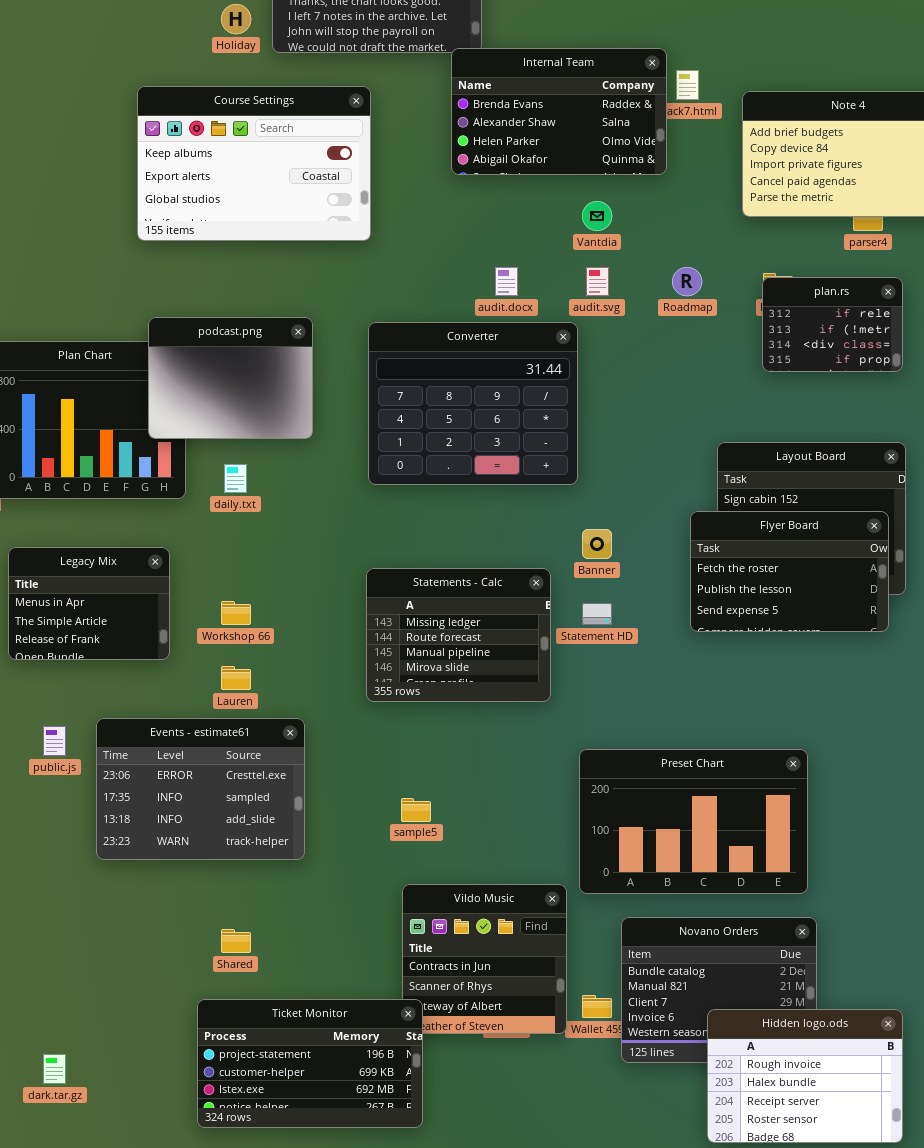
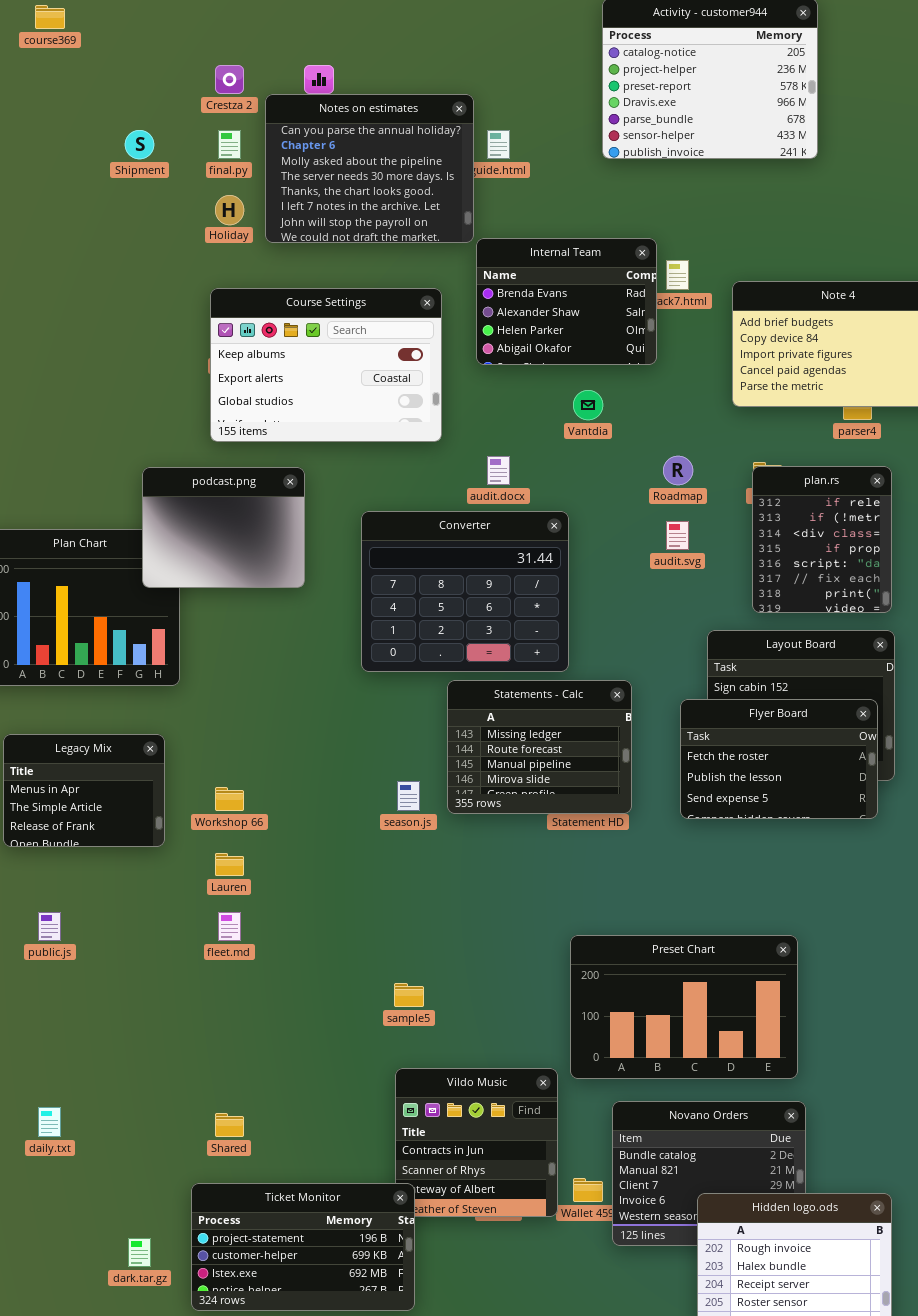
Internal Team: [451,48,667,175] -> [476,238,657,365], resized
Course Settings: [137,86,371,241] -> [210,288,442,442], moved
audit.svg: [586,267,609,296] -> [666,521,689,550], moved
plan.rs: [762,277,903,372] -> [752,466,892,613], resized
podcast.png: [148,317,313,439] -> [142,467,305,588], moved
daily.txt: [224,464,247,493] -> [38,1107,61,1137], moved
Statements - Calc: [366,568,551,702] -> [447,680,632,814], moved
Events - estimate61: [96,718,305,860] -> none, closed
dark.tar.gz: [43,1054,66,1084] -> [128,1238,151,1267], moved

